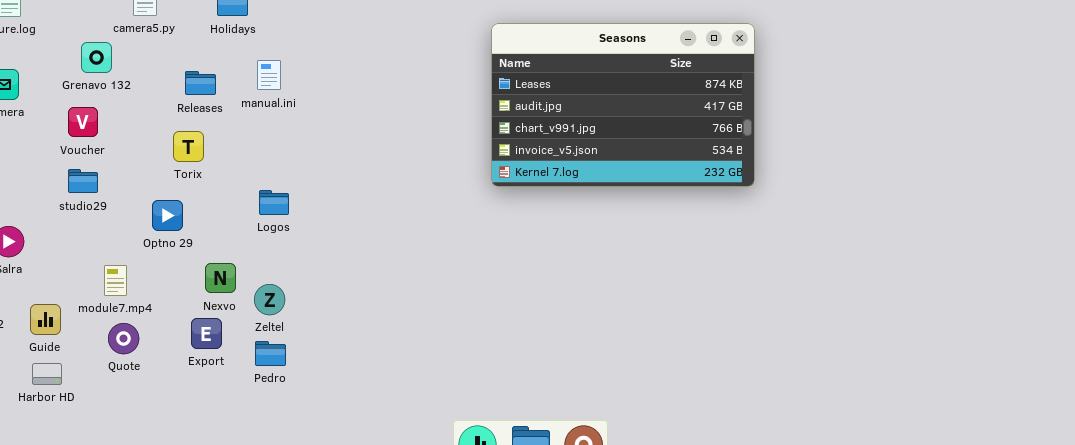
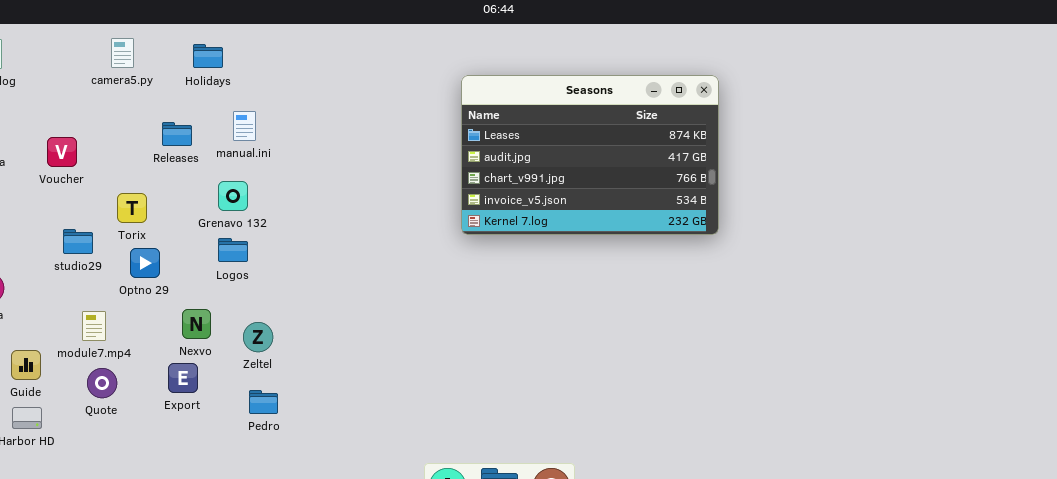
Grenavo 132: [81,42,112,73] -> [218,181,248,211], moved
Voucher: [68,107,98,137] -> [47,137,77,167], moved
Torix: [173,131,204,162] -> [117,193,147,223], moved
studio29: [68,169,98,193] -> [63,229,93,254], moved
Logos: [259,190,289,215] -> [218,238,248,262], moved
Zeltel: [254,284,285,315] -> [243,322,273,352], moved
Pedro: [255,341,286,366] -> [249,390,278,414], moved

